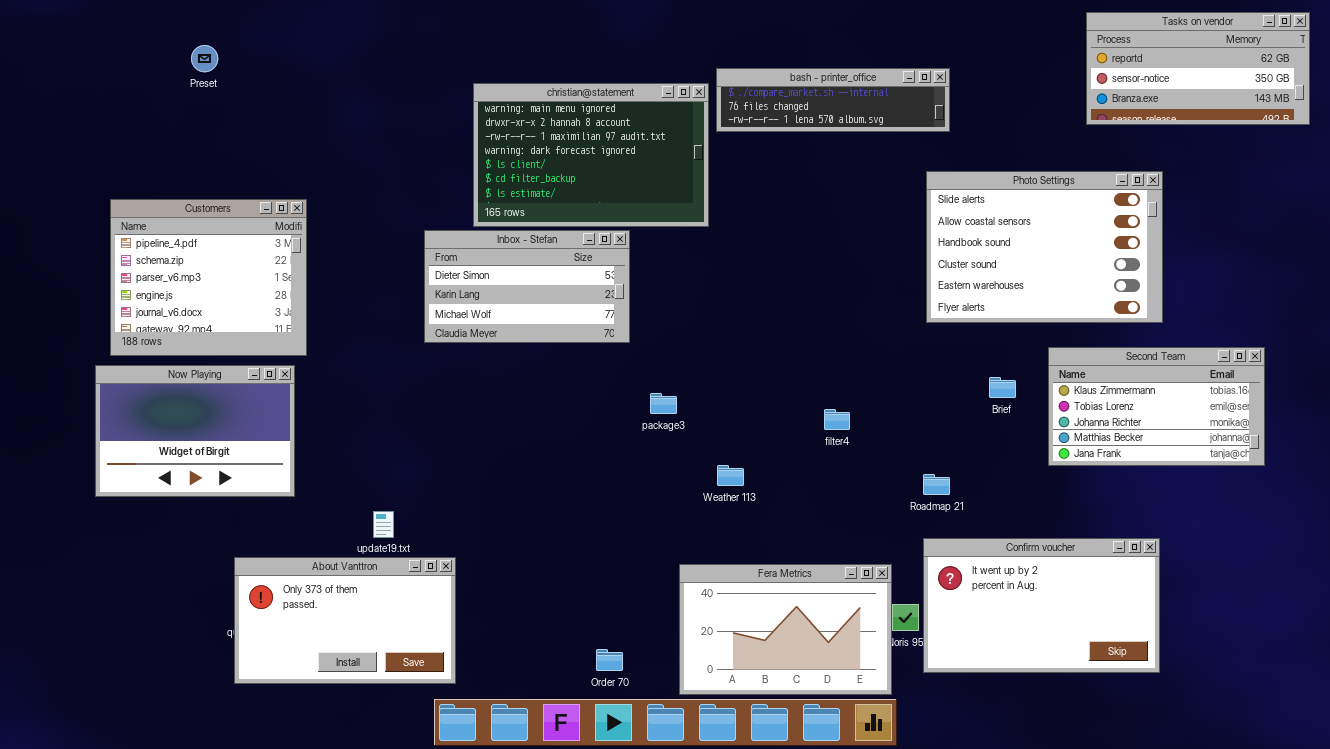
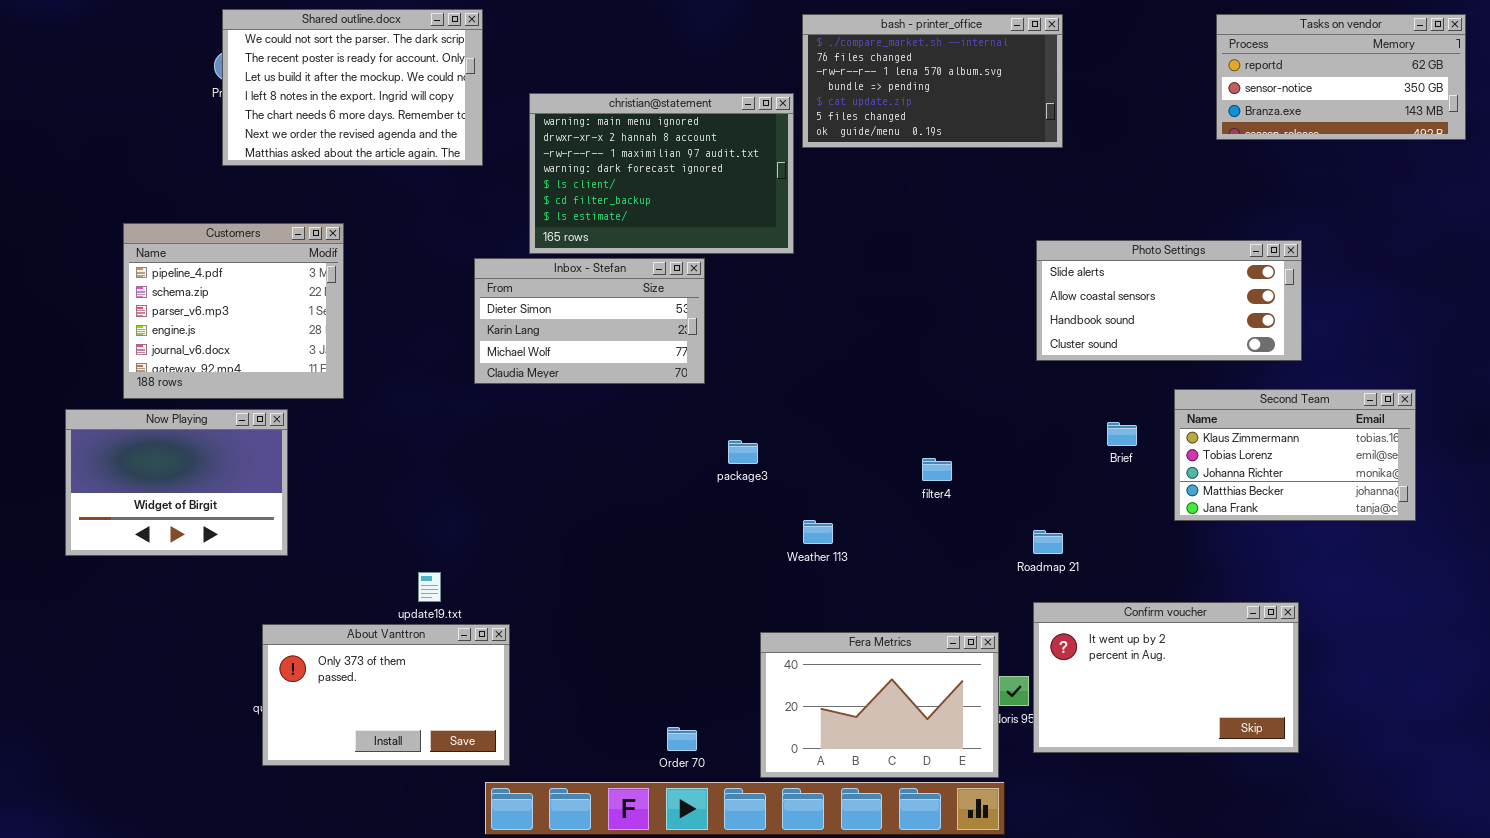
Shared outline.docx: none -> [222,9,483,166], opened
bash - printer_office: [716,68,950,132] -> [802,14,1063,148], resized
Photo Settings: [926,171,1163,323] -> [1036,240,1302,361], resized
Now Playing: [95,365,295,497] -> [65,409,288,556], moved

